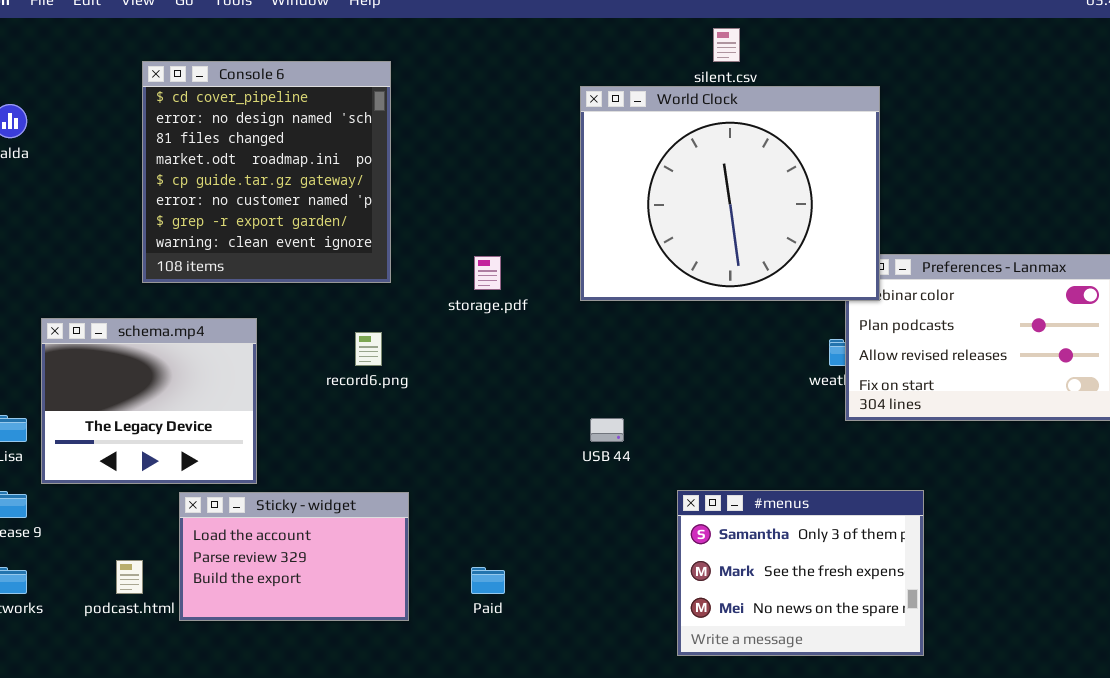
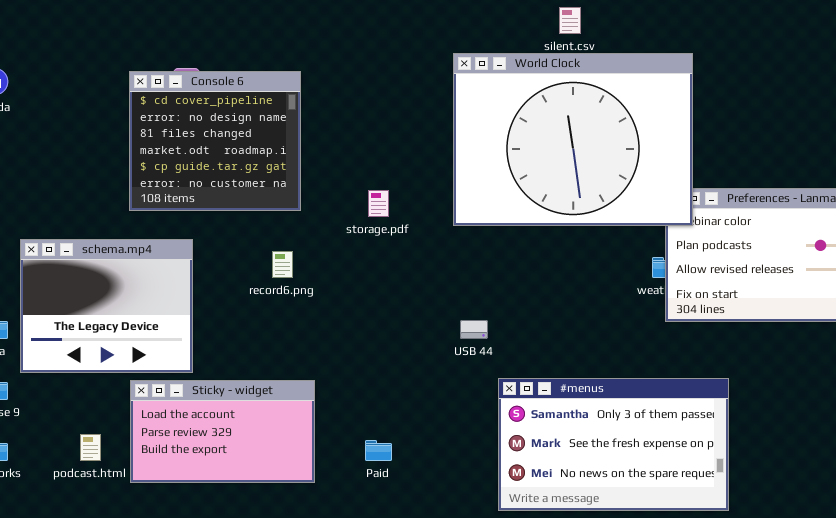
Console 6: [142,61,391,283] -> [129,71,301,211], resized
#menus: [677,490,924,656] -> [498,378,729,511], resized

